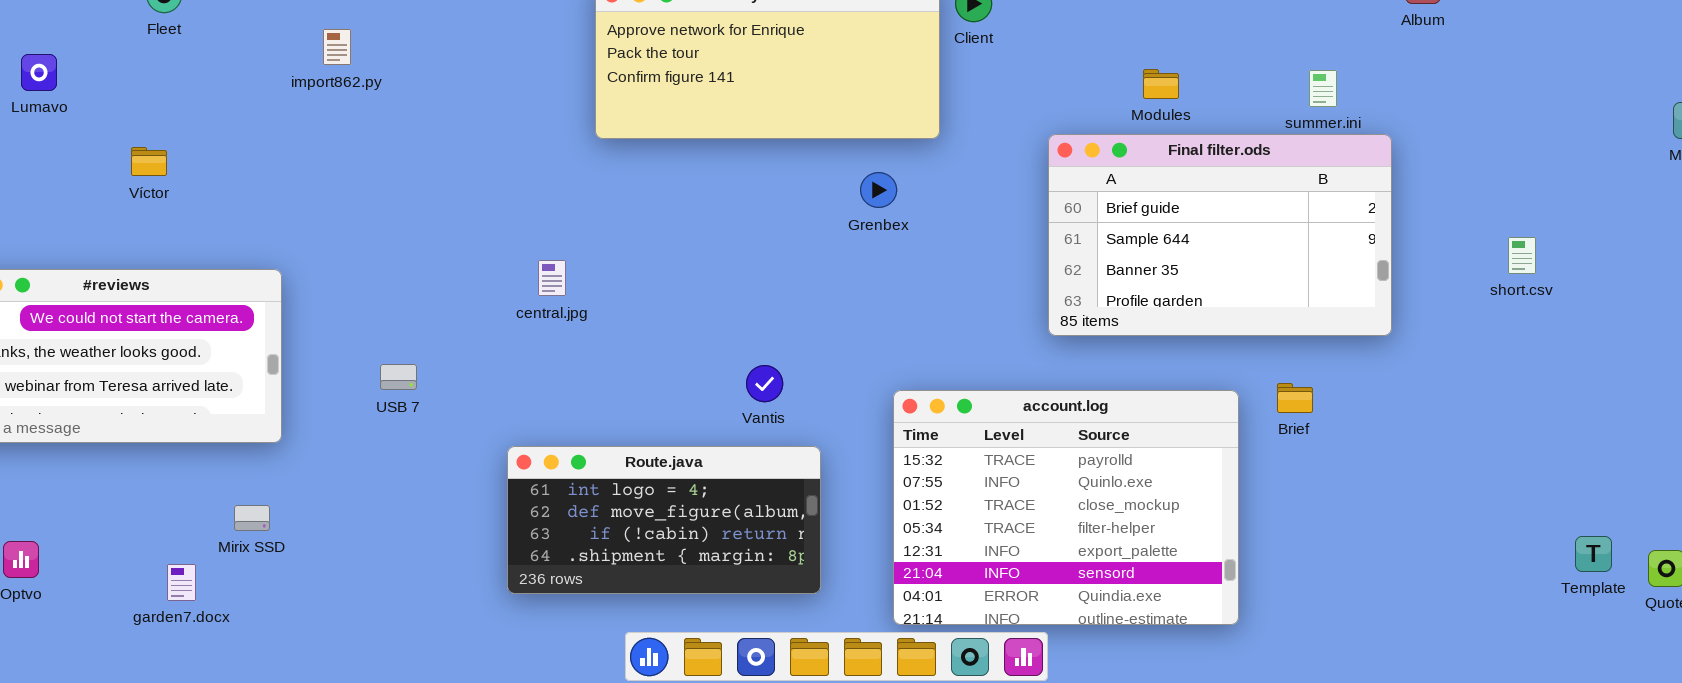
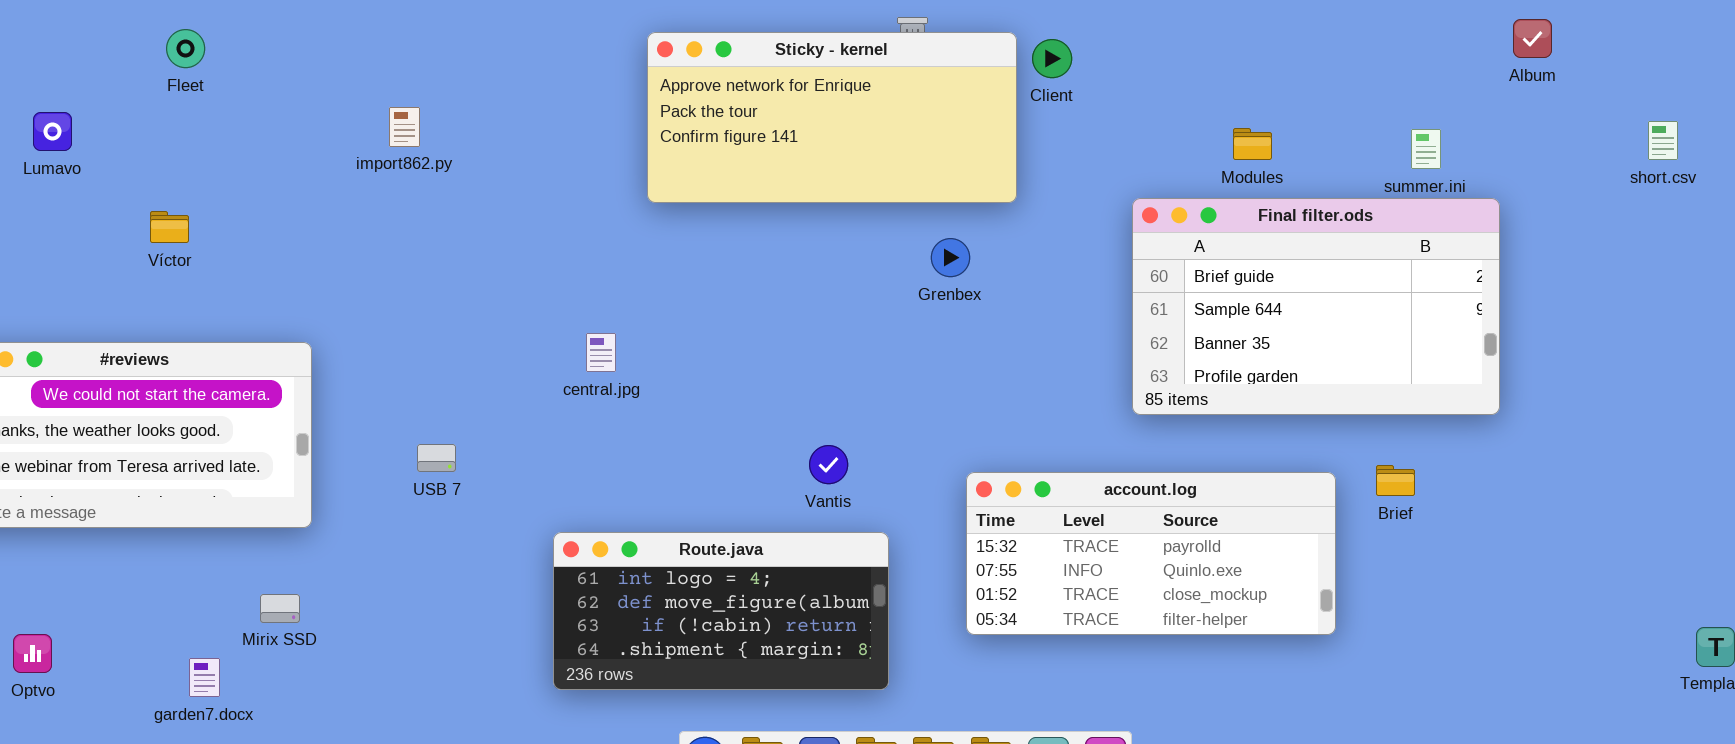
import862.py: [323,29,351,65] -> [389,107,420,147], moved
short.csv: [1508,237,1536,274] -> [1648,121,1678,160], moved
account.log: [893,390,1239,625] -> [966,472,1336,635], resized

